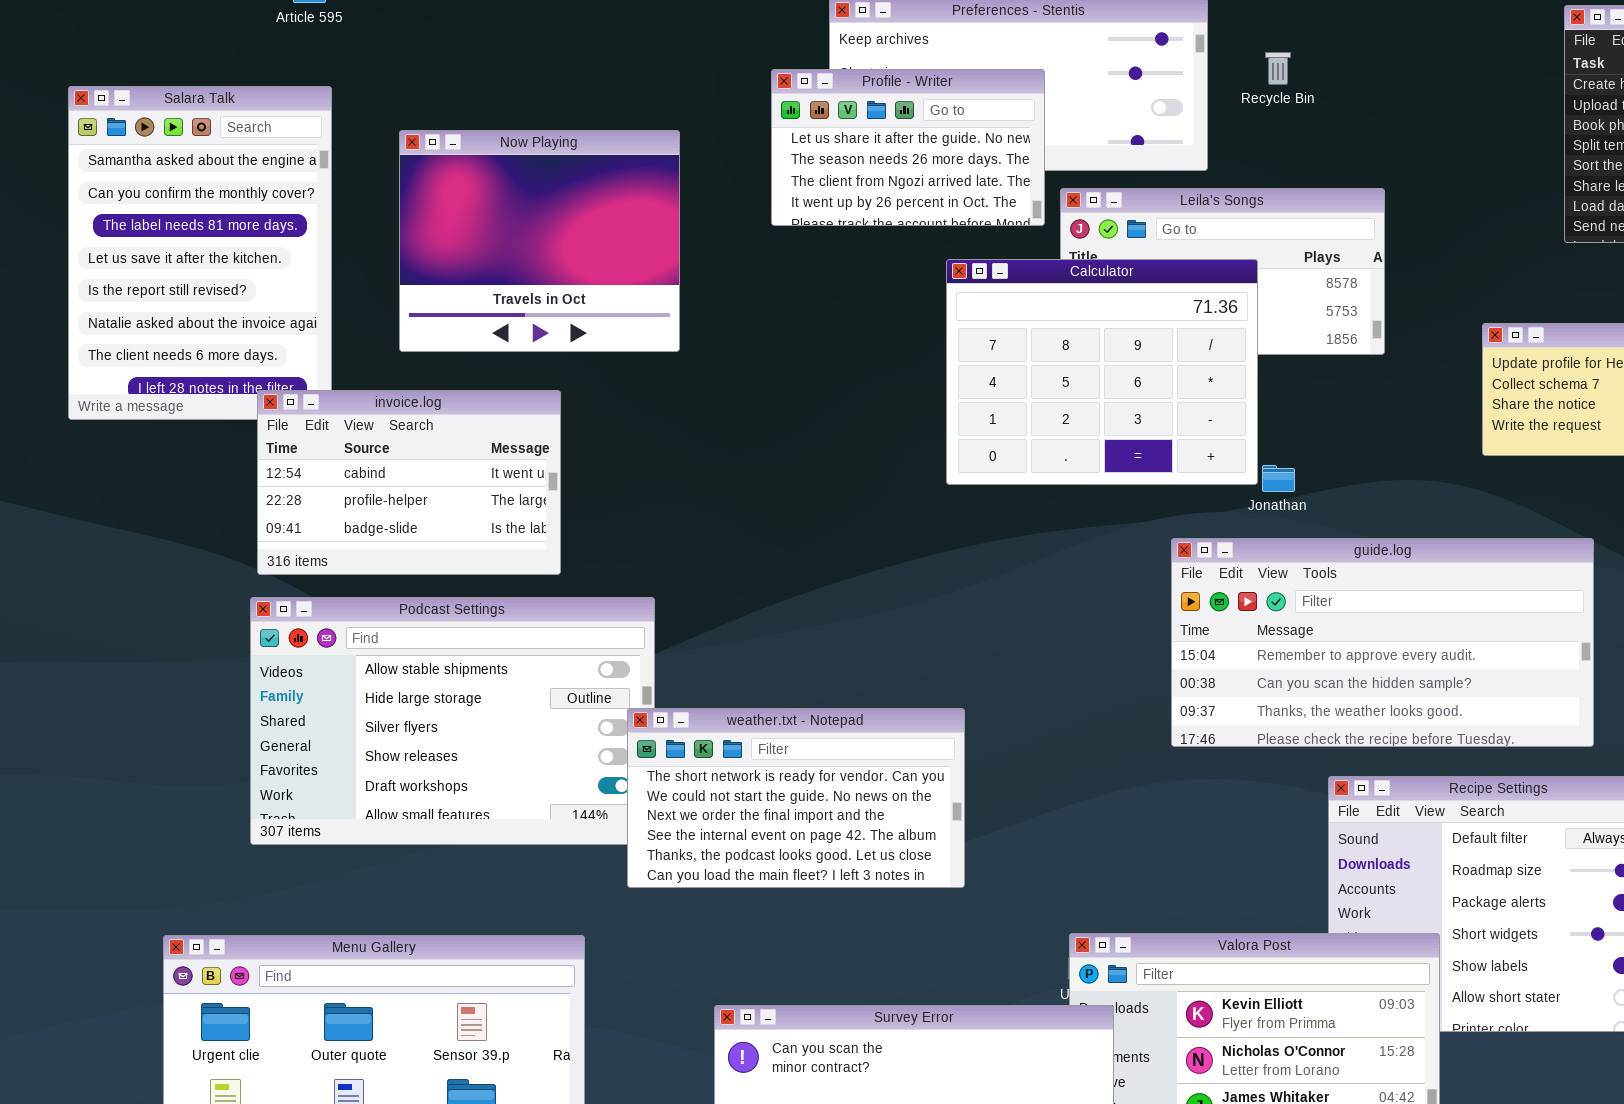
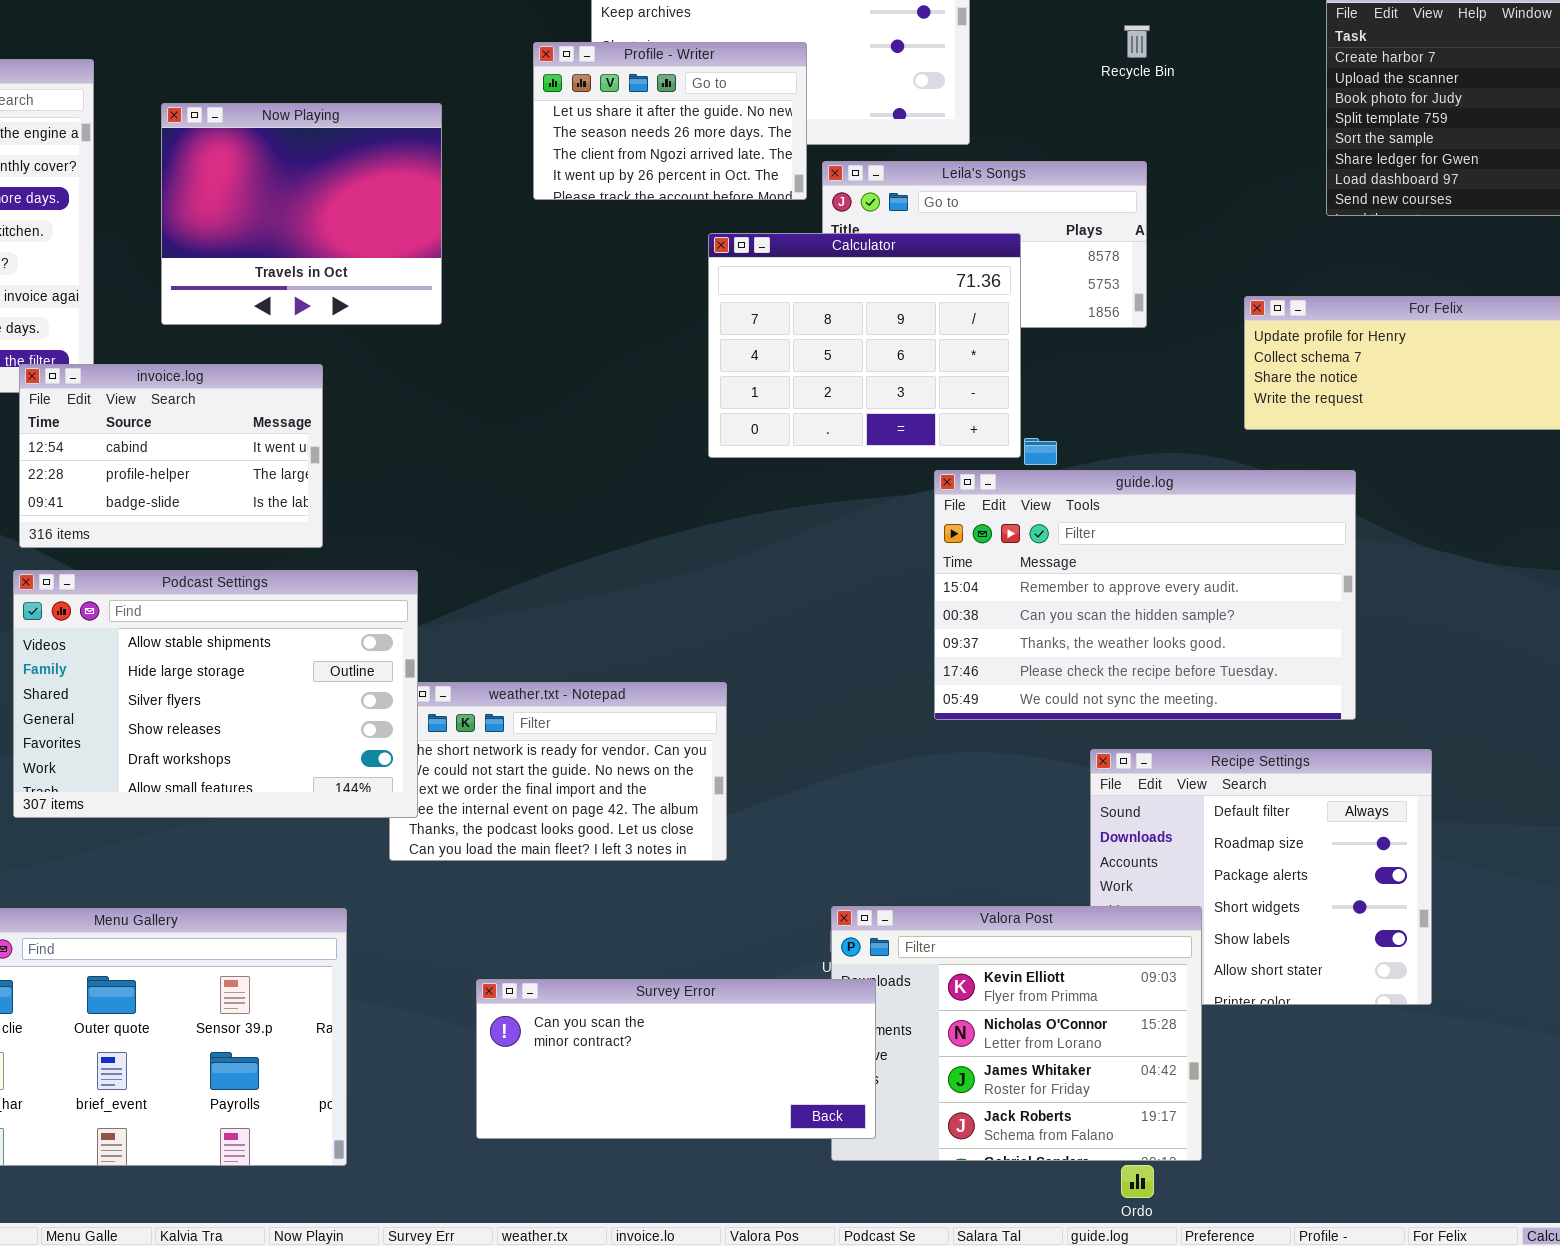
Recycle Bin: [1265,52,1291,85] -> [1124,25,1150,58], moved
guide.log: [1171,538,1594,747] -> [934,470,1356,720], resized
Podcast Settings: [250,597,655,845] -> [13,570,418,818], raised

